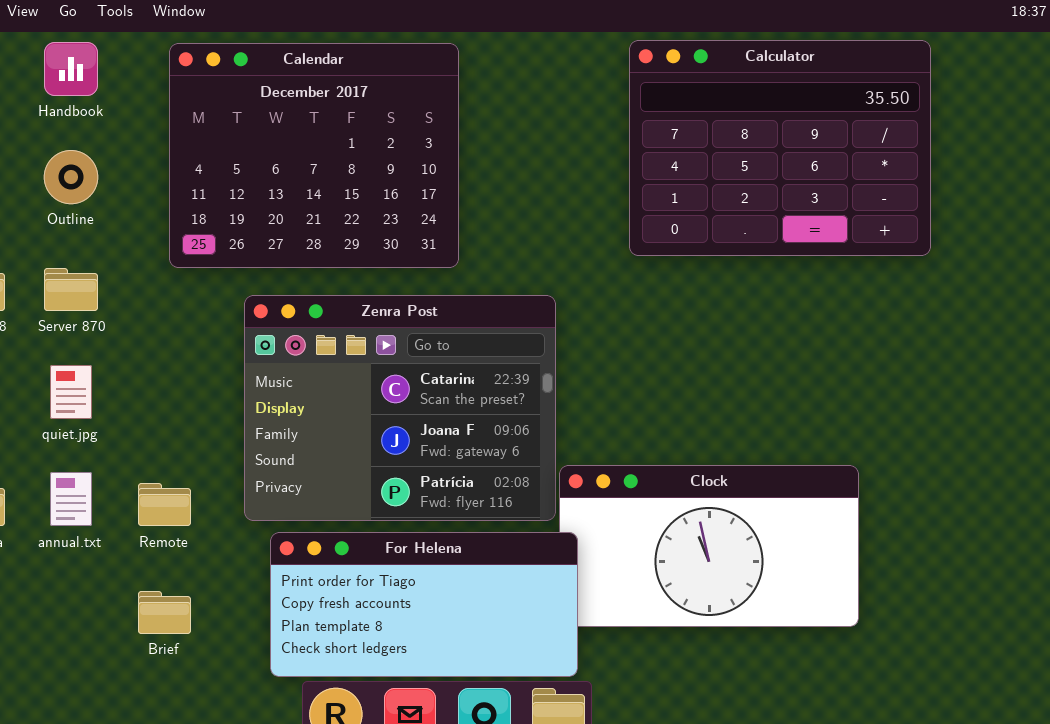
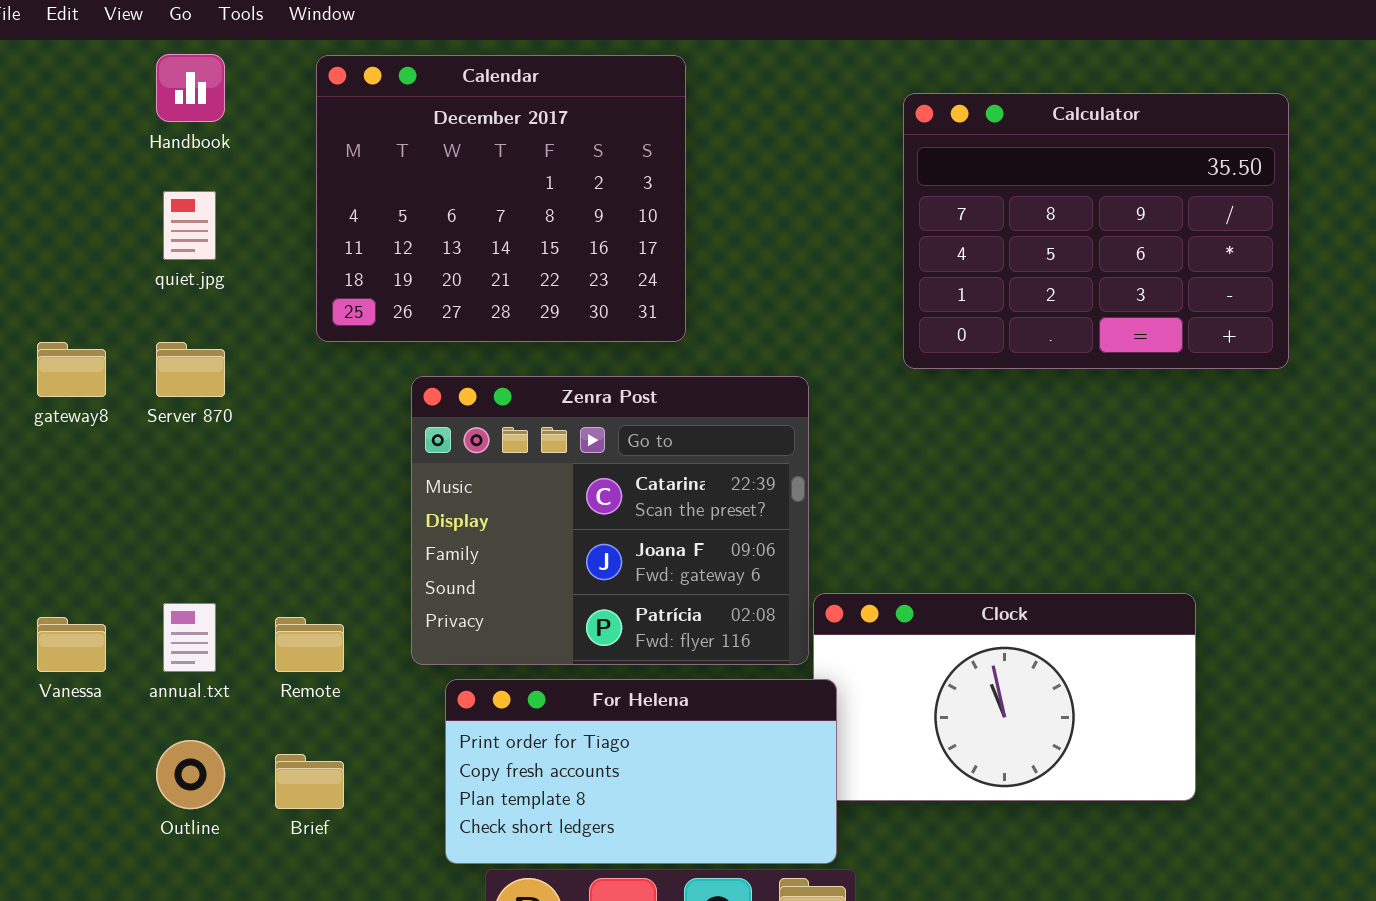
Calculator: [629,40,931,256] -> [903,93,1289,369], moved
Outline: [44,150,98,204] -> [156,740,225,809], moved
quiet.jpg: [50,365,92,419] -> [163,191,216,260], moved

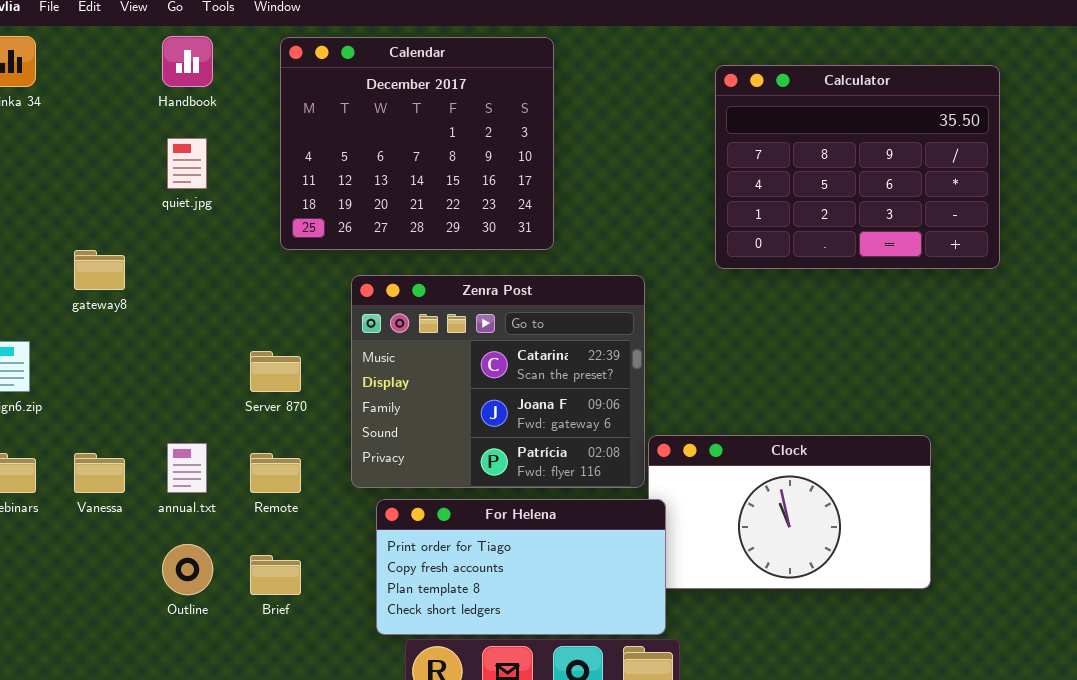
Server 870: [156,342,225,397] -> [250,351,301,392], moved

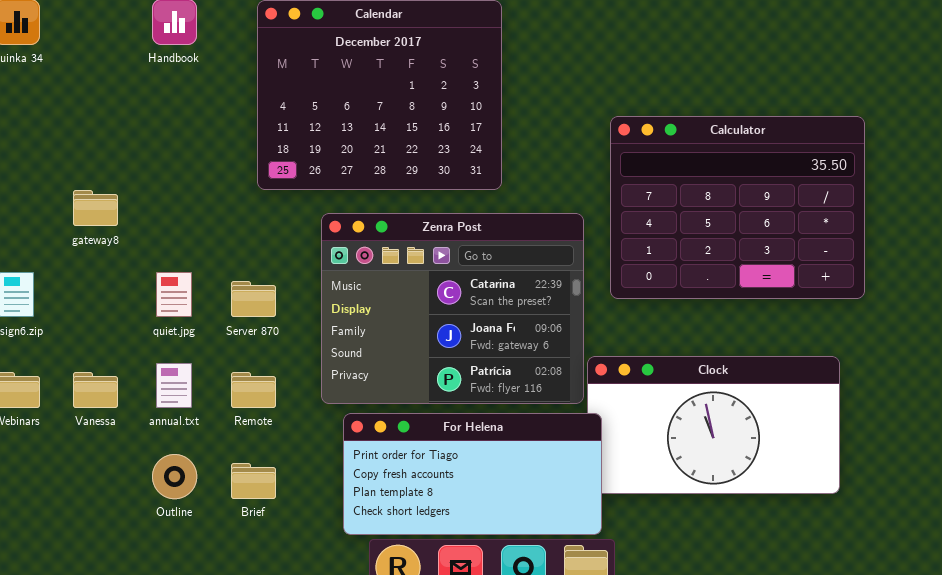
Calculator: [715,65,1000,269] -> [610,116,865,299], moved
quiet.jpg: [167,138,207,189] -> [156,272,192,317], moved

